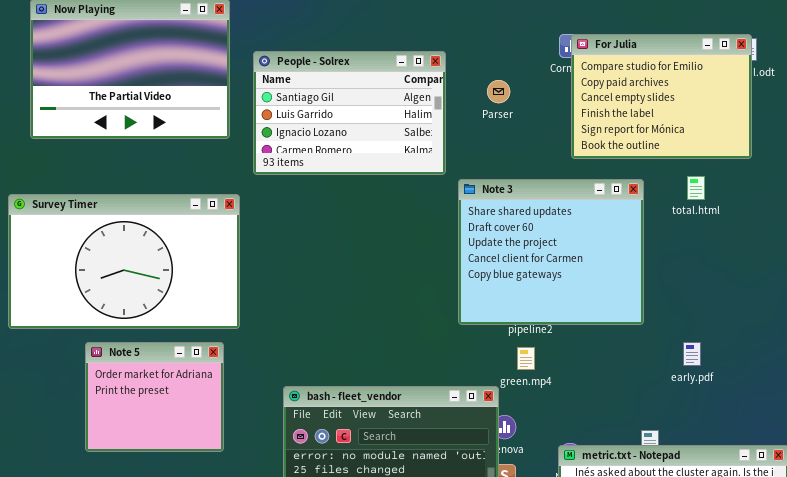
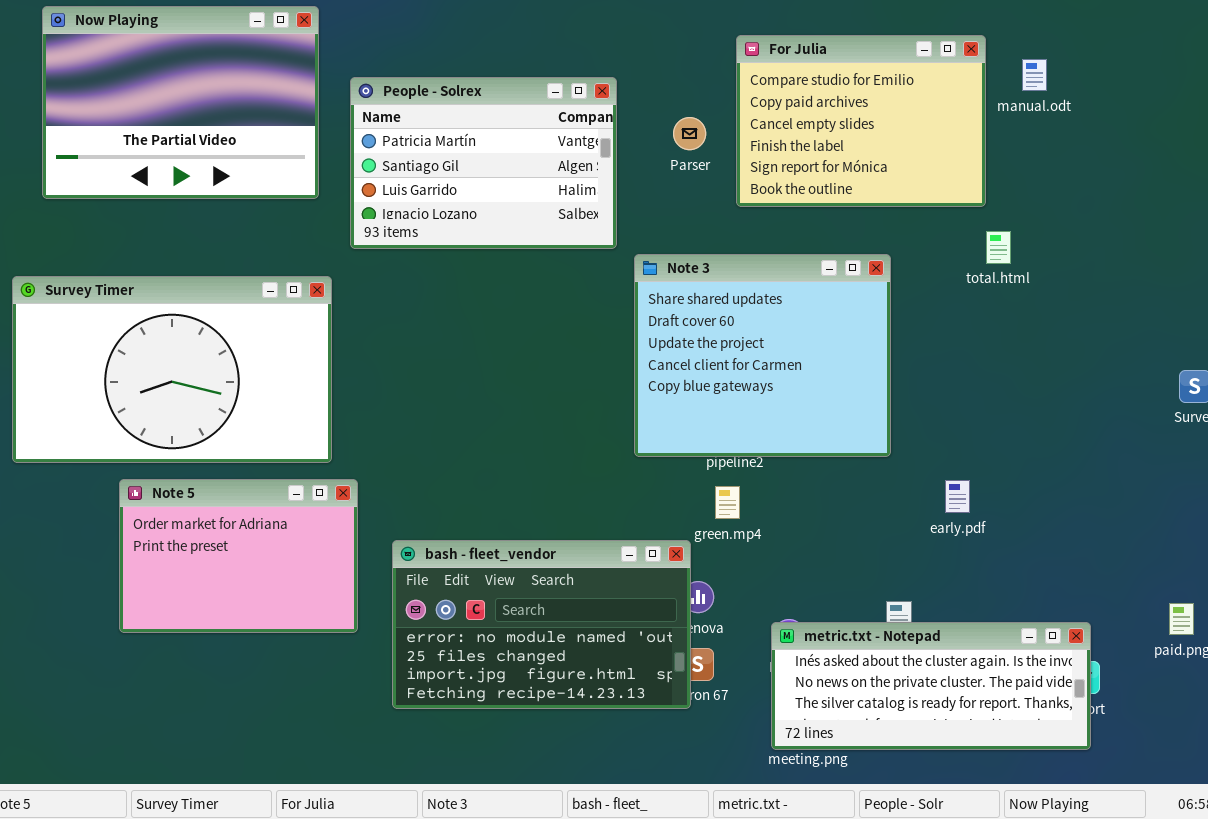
For Julia: [571,34,752,159] -> [736,35,986,207], moved
People - Solrex: [253,51,446,175] -> [350,77,617,249], scrolled up 1 row
total.html: [687,176,705,200] -> [986,231,1011,264], moved
Note 5: [85,342,224,452] -> [119,479,358,633], resized

